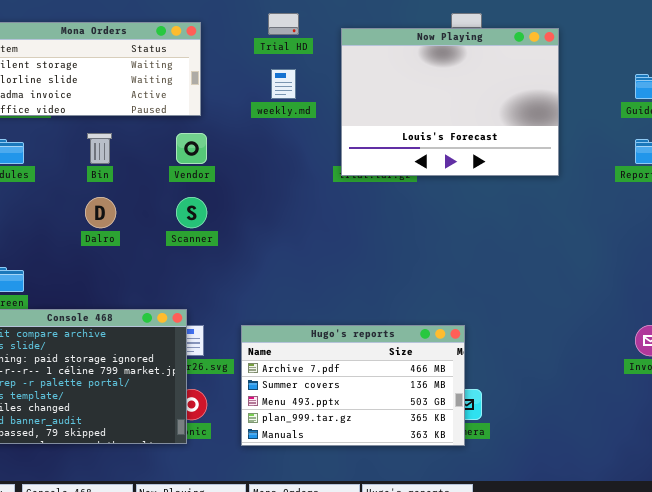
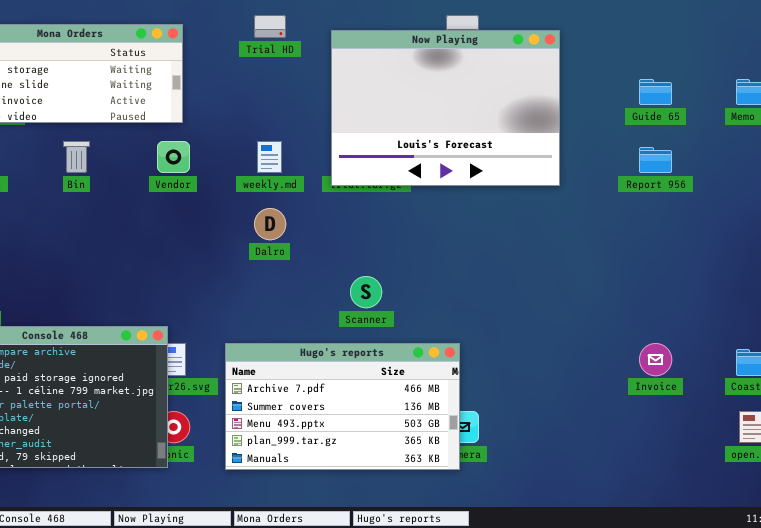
weekly.md: [271,69,296,99] -> [257,141,282,173], moved
Dalro: [85,197,116,228] -> [254,208,286,240], moved
Scanner: [176,197,207,228] -> [350,276,382,308], moved

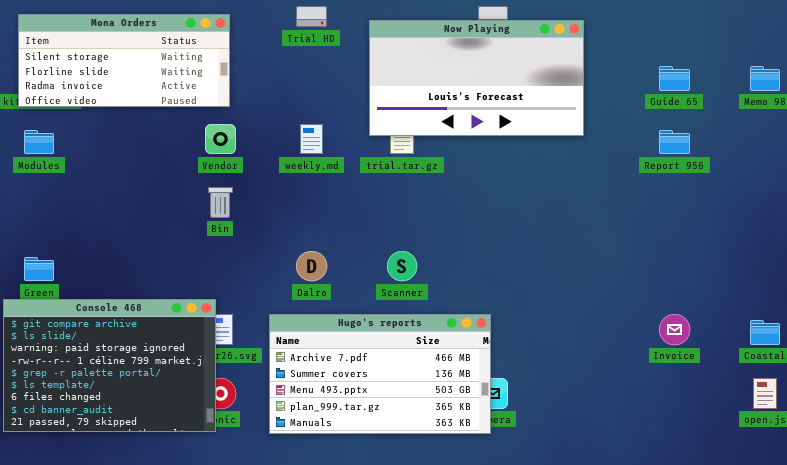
Now Playing: [331,30,560,186] -> [369,20,584,136], resized
Bin: [63,141,90,173] -> [208,187,233,218], moved
Dalro: [254,208,286,240] -> [296,251,327,281], moved

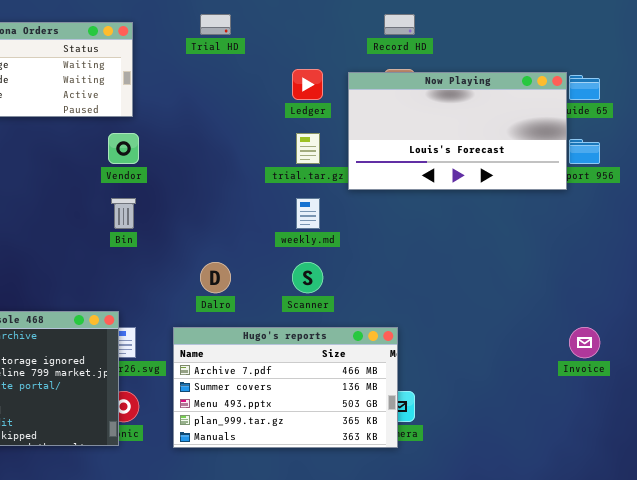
Now Playing: [369,20,584,136] -> [348,72,567,190], moved
weekly.md: [300,124,323,154] -> [296,198,320,229], moved

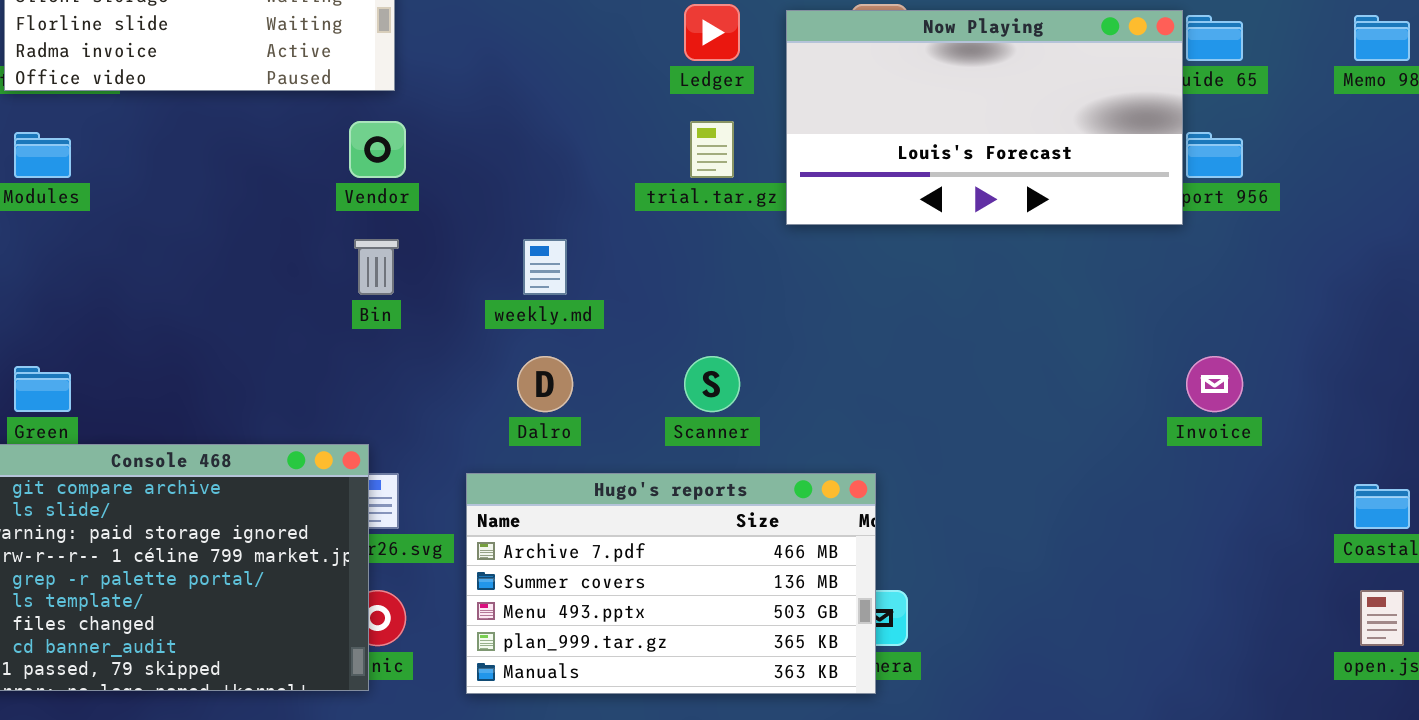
weekly.md: [296,198,320,229] -> [523,239,567,295], moved
Invoice: [569,327,600,358] -> [1186,356,1243,412], moved

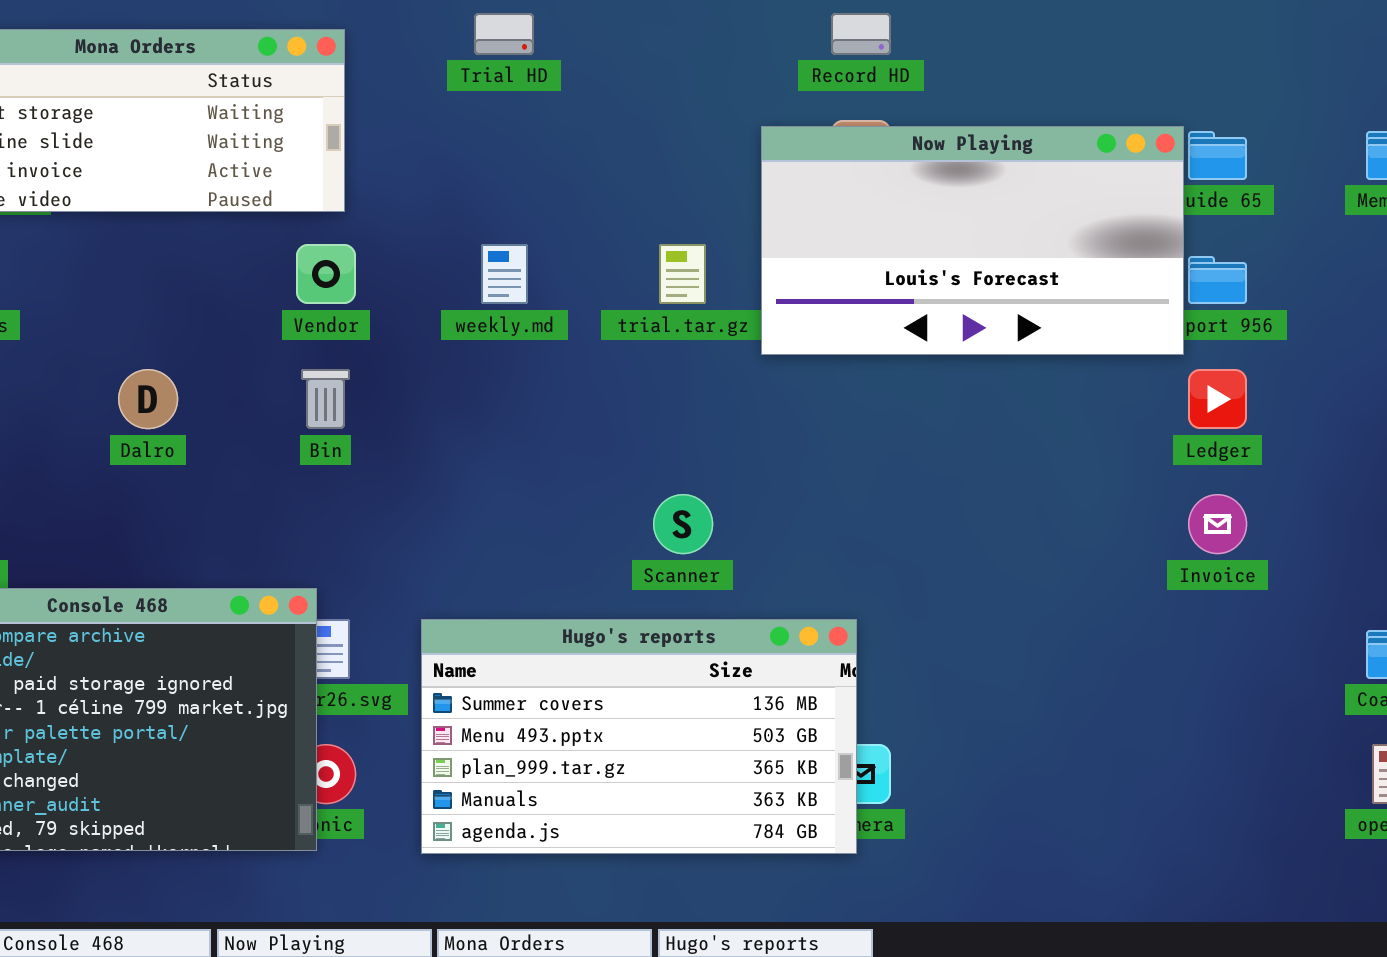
Ledger: [684,4,740,61] -> [1188,369,1247,429], moved
weekly.md: [523,239,567,295] -> [481,244,528,304], moved
Dalro: [517,356,573,412] -> [118,369,178,429], moved
Hugo's reports: [466,473,876,694] -> [421,619,857,854], scrolled down 1 row

